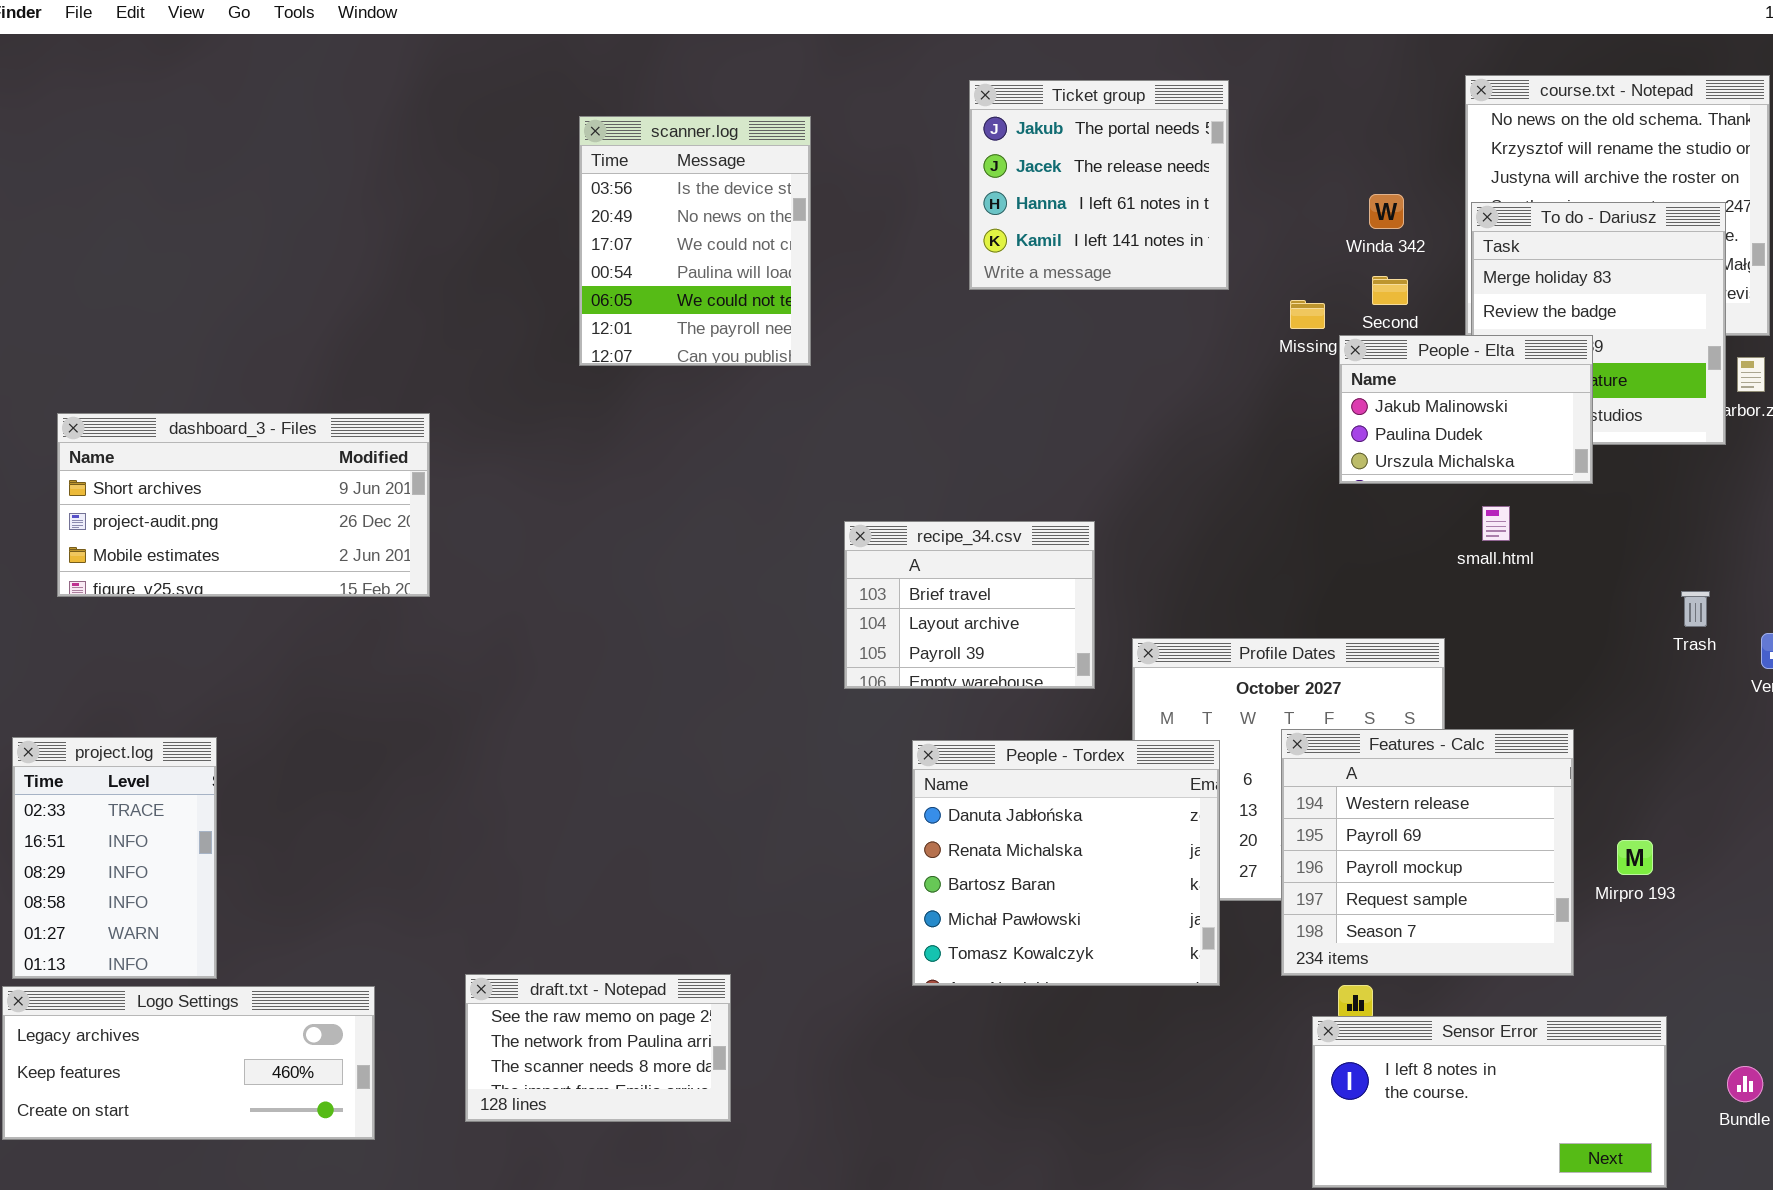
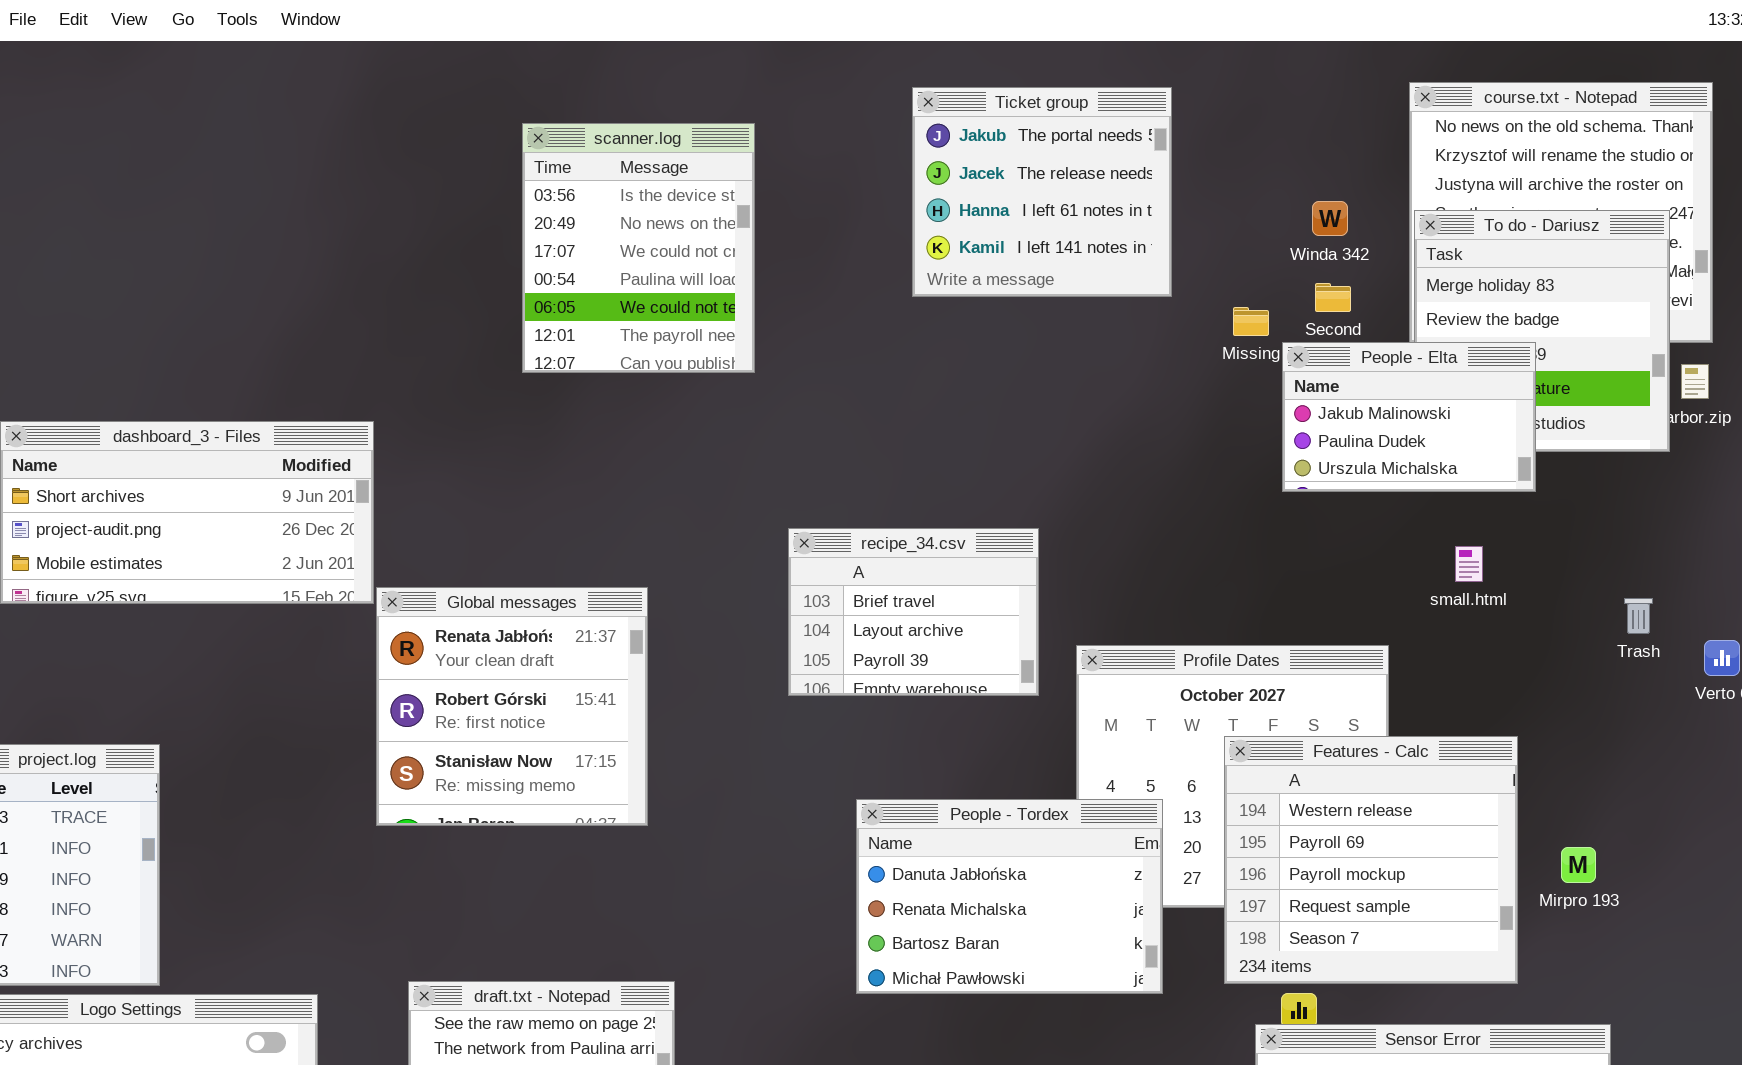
small.html: [1482,506,1510,541] -> [1455,546,1483,582], moved
Global messages: none -> [376,587,648,826], opened
People - Tordex: [912,740,1220,986] -> [856,799,1163,994], resized

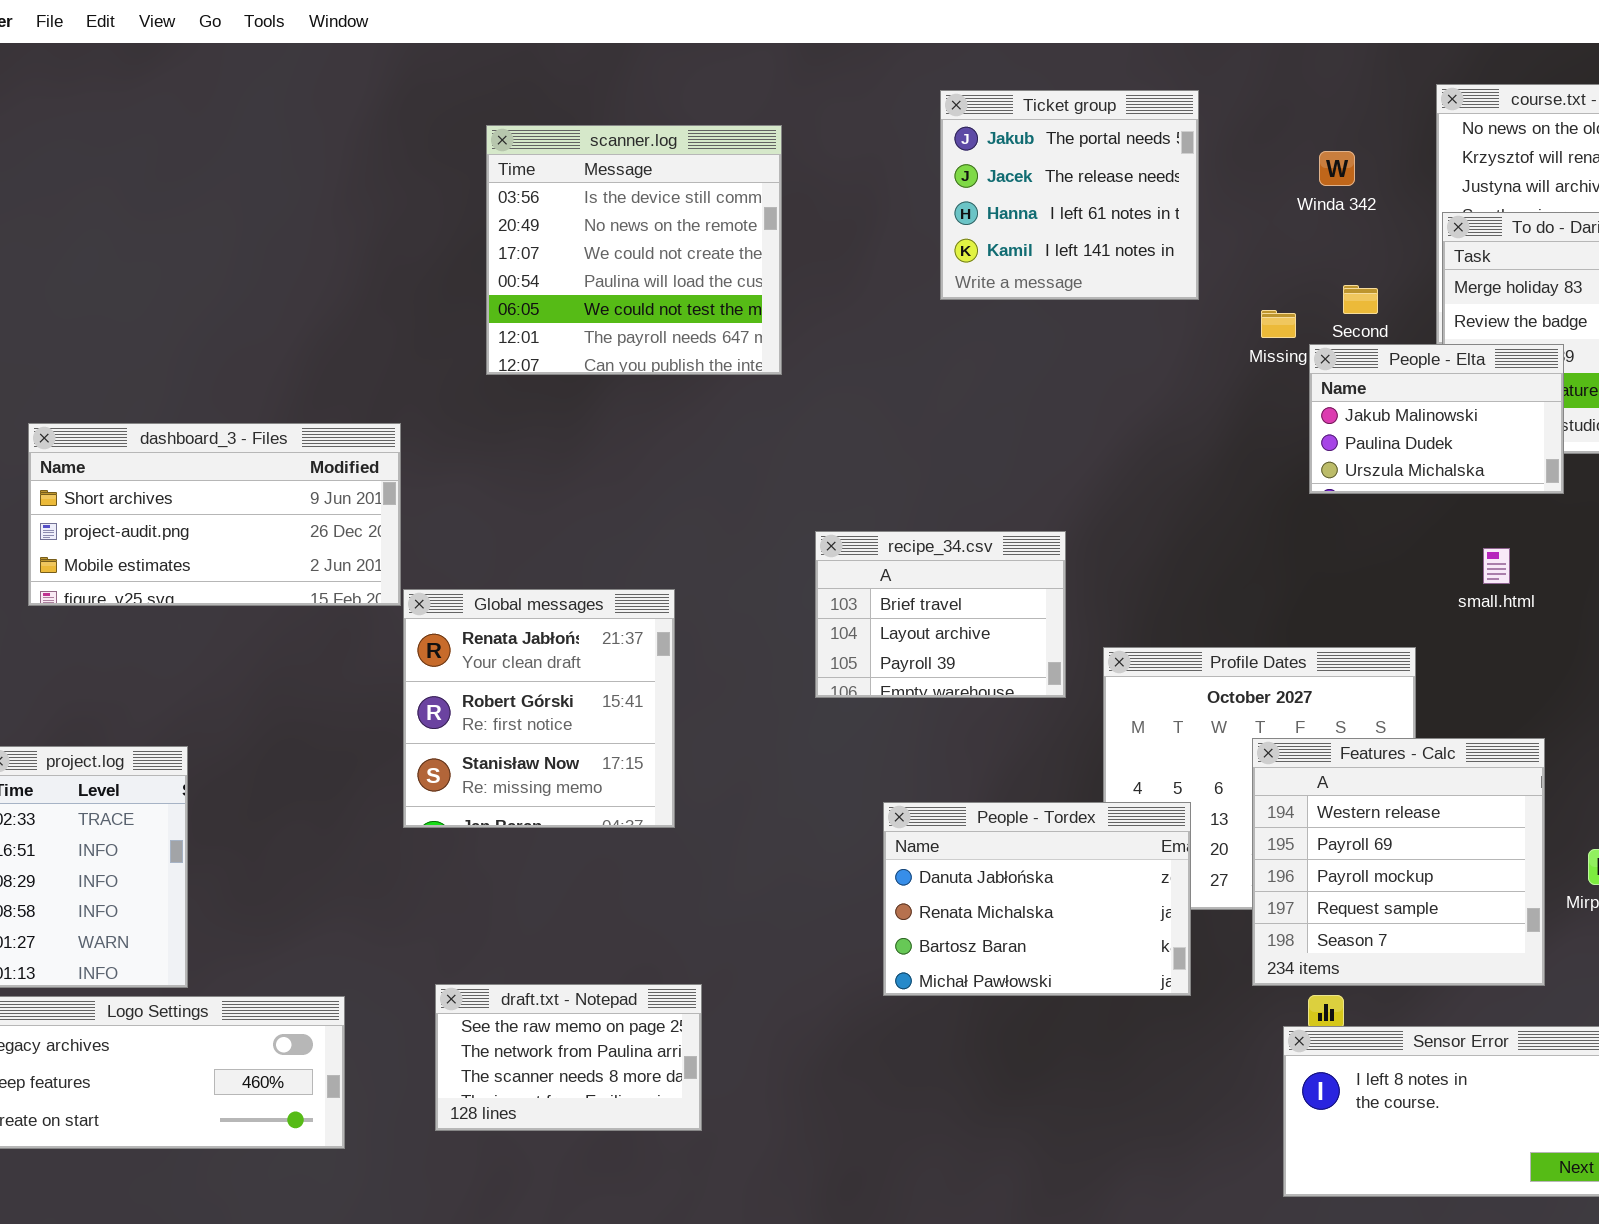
scanner.log: [522,123,755,373] -> [486,125,782,375], resized
Winda 342: [1312,201,1348,236] -> [1319,151,1355,186], moved

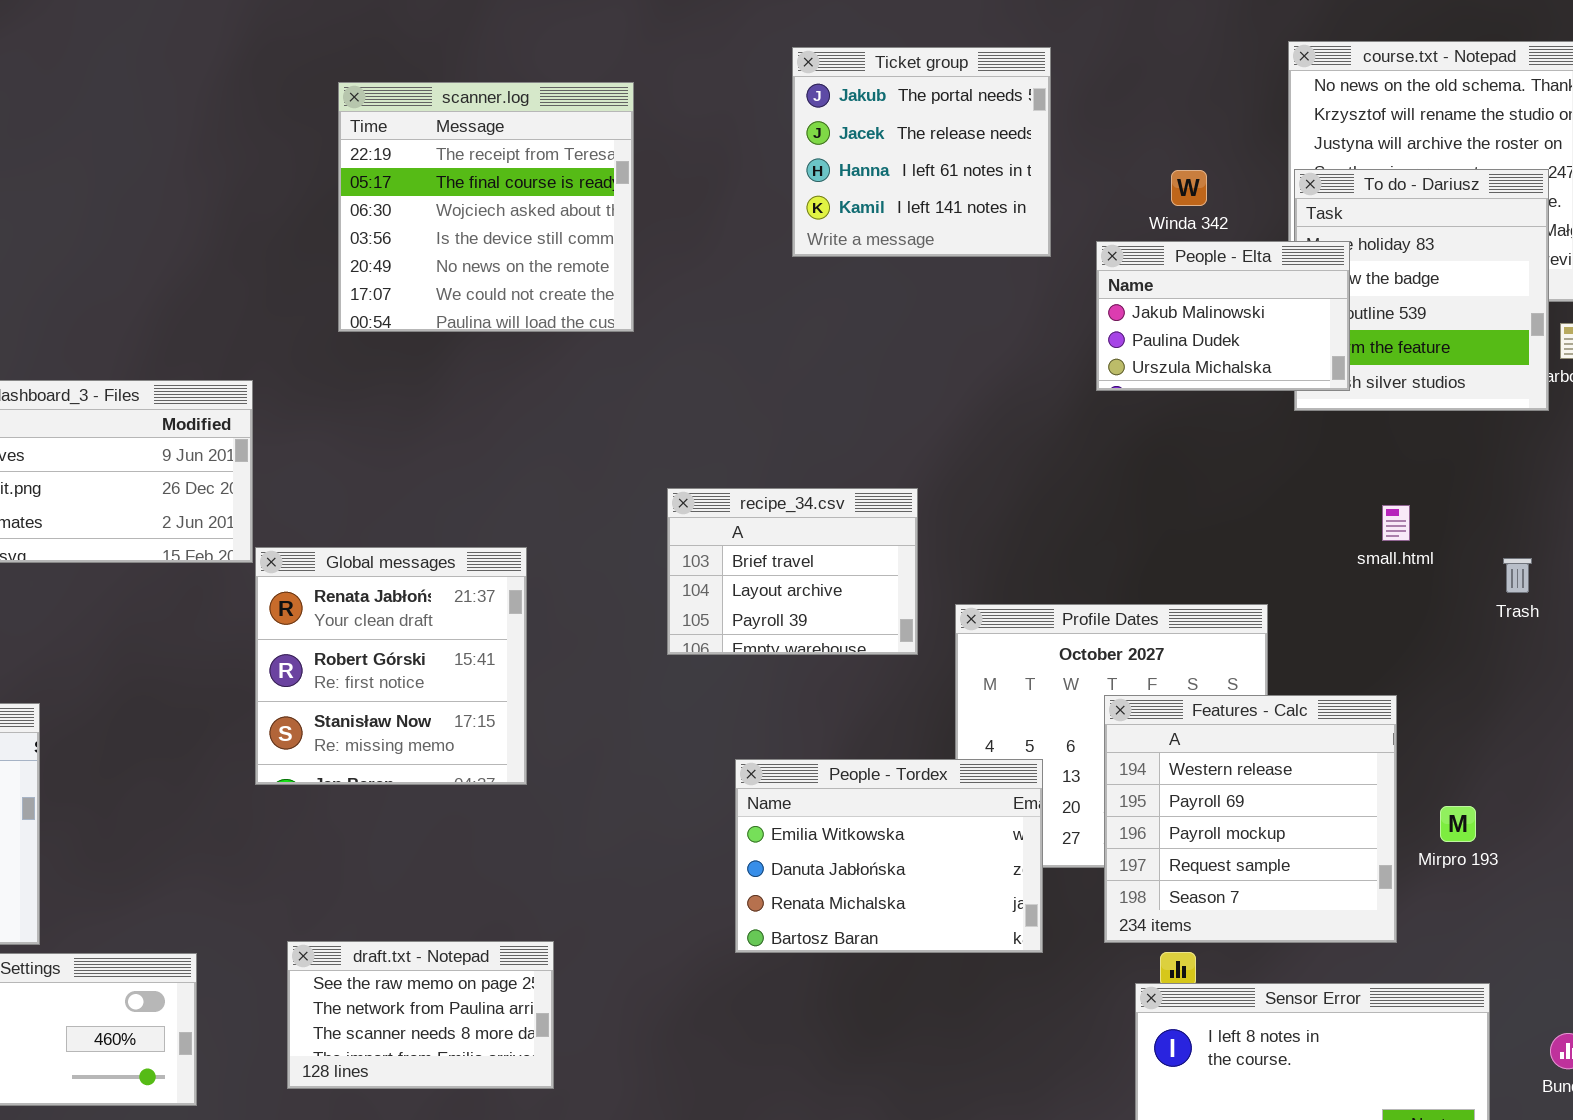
scanner.log: [486,125,782,375] -> [338,82,634,332], scrolled up 3 rows
Winda 342: [1319,151,1355,186] -> [1171,170,1207,206], moved
People - Elta: [1309,344,1564,494] -> [1096,241,1350,391], moved
small.html: [1483,548,1510,584] -> [1382,505,1410,541], moved
People - Tordex: [883,802,1191,996] -> [735,759,1043,953], scrolled up 1 row

